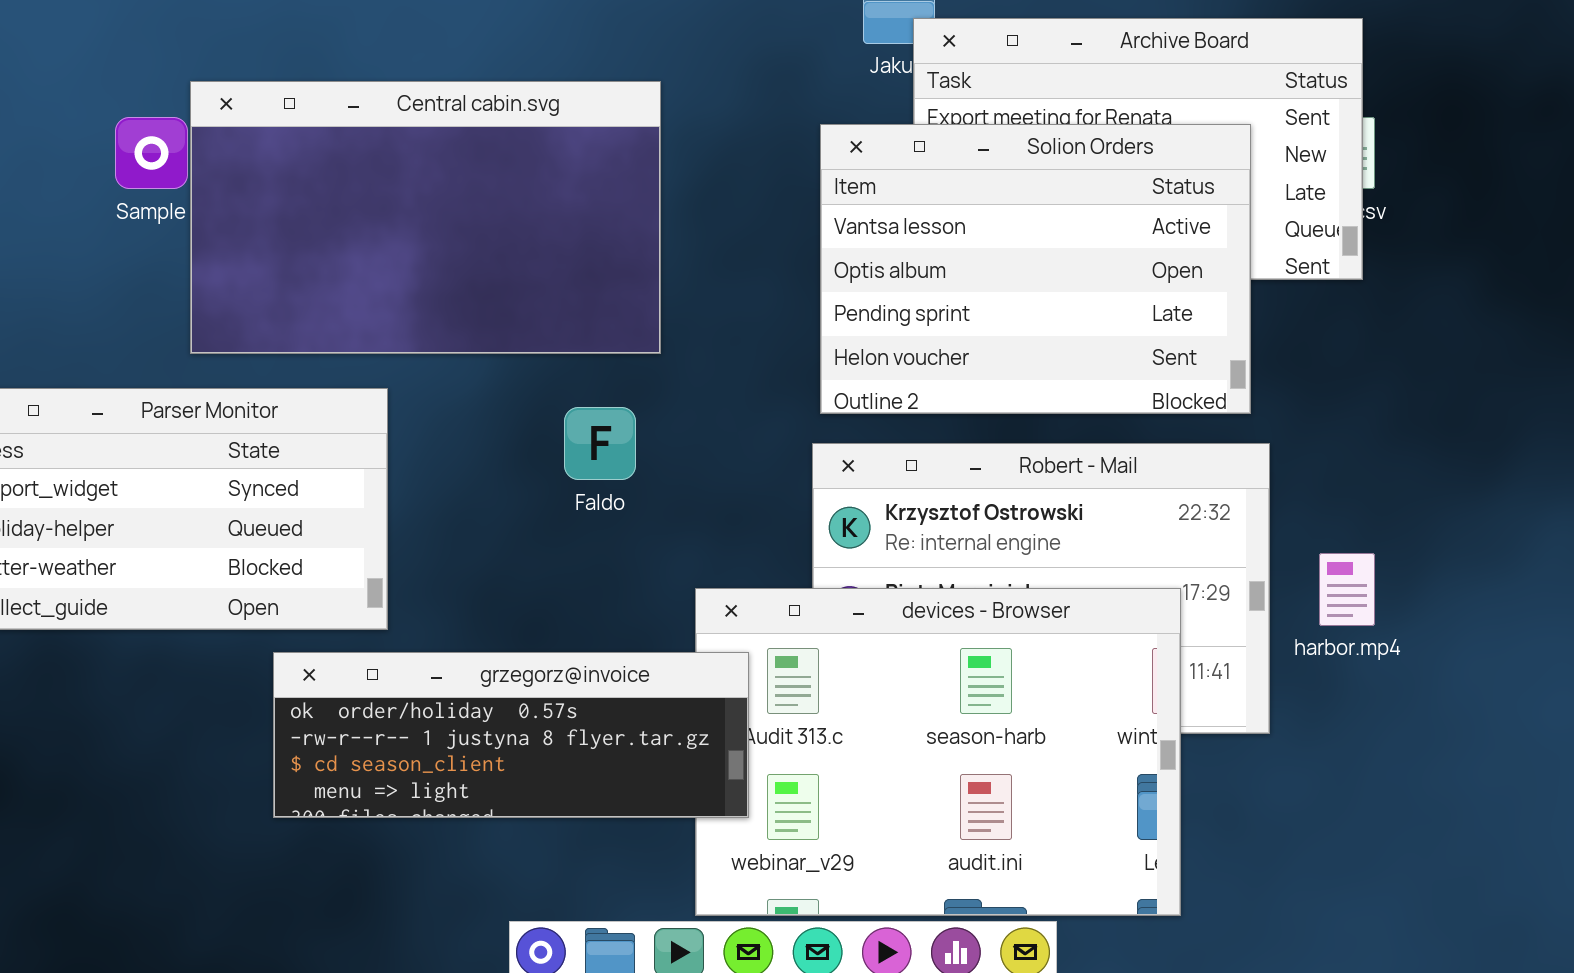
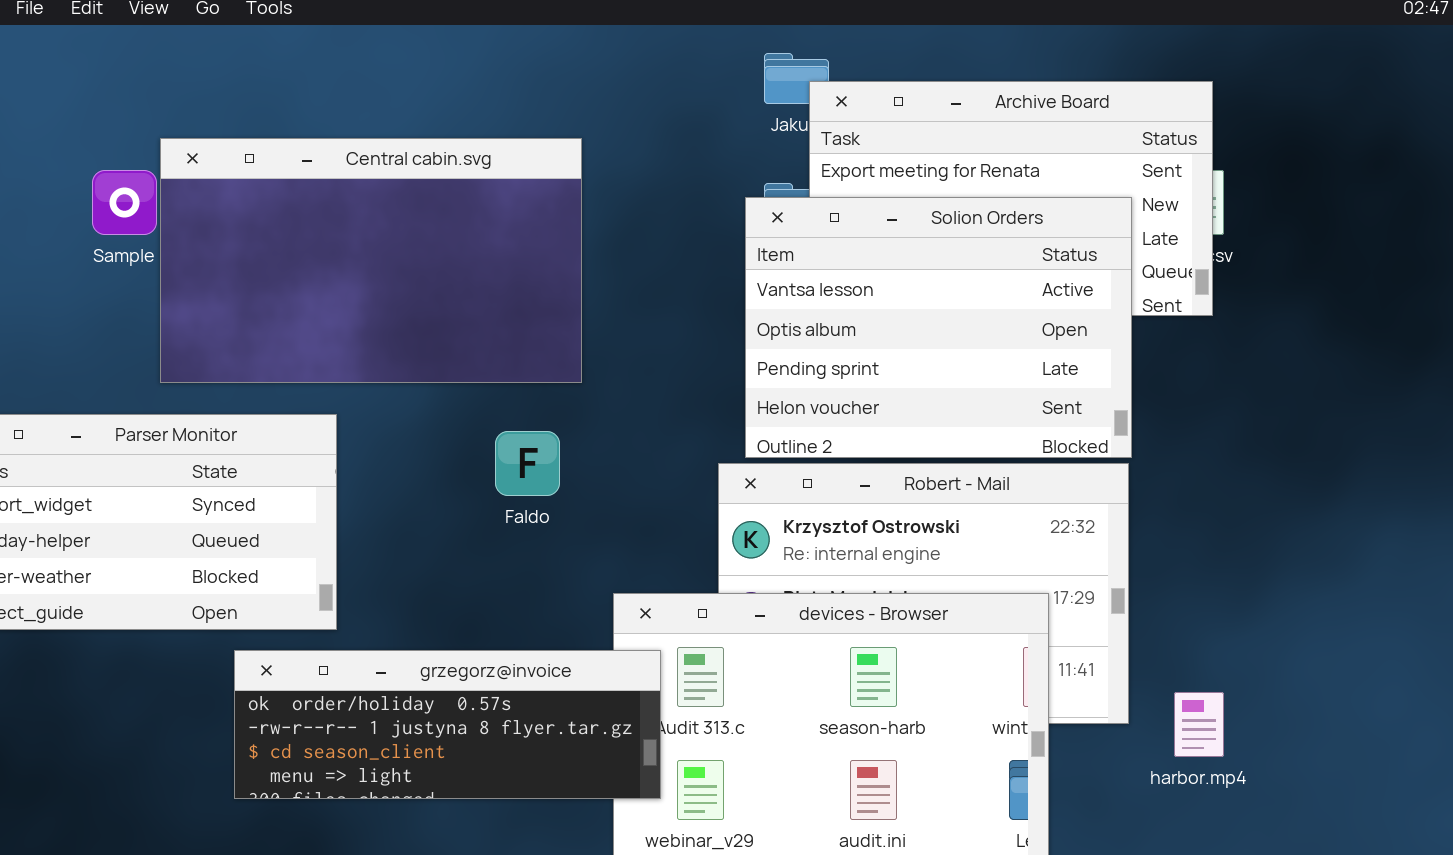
Solion Orders: [820,124,1251,414] -> [745,197,1132,458], moved
harbor.mp4: [1319,553,1375,626] -> [1174,692,1224,757], moved

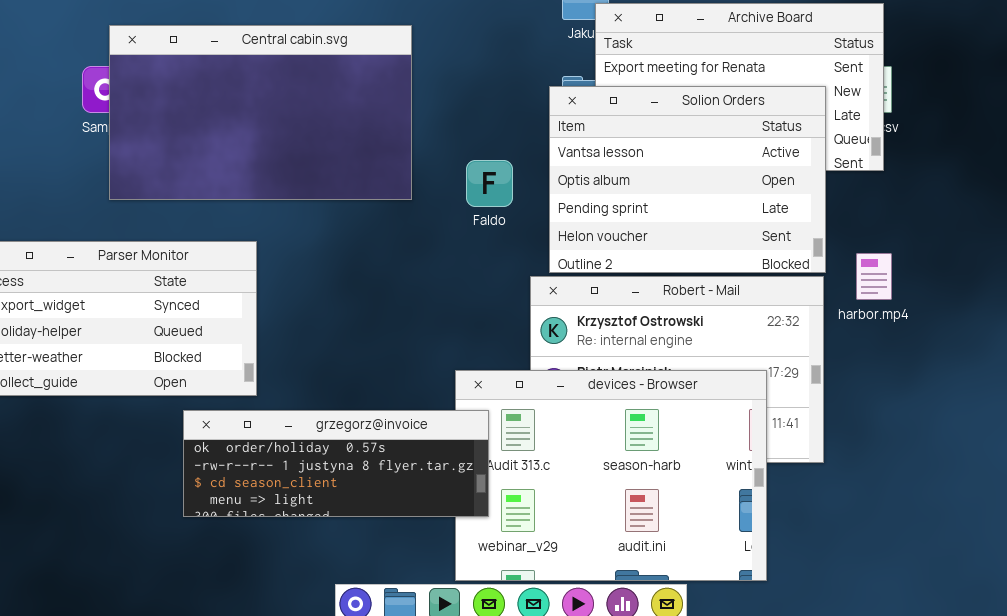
Central cabin.svg: [160,138,582,383] -> [109,25,412,200], moved
Faldo: [495,431,560,496] -> [466,160,513,207], moved
harbor.mp4: [1174,692,1224,757] -> [856,253,892,300], moved

